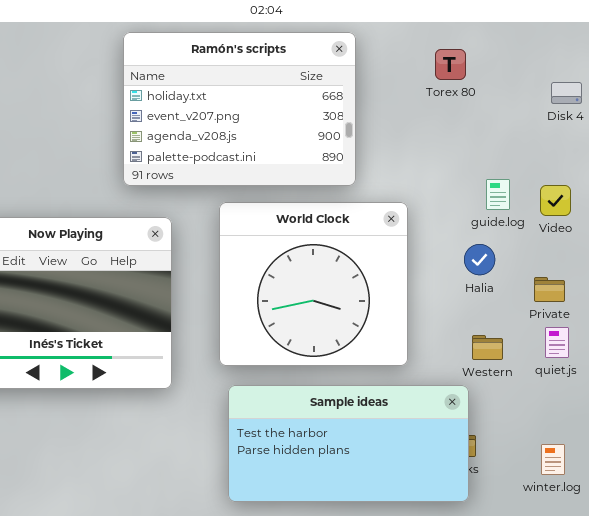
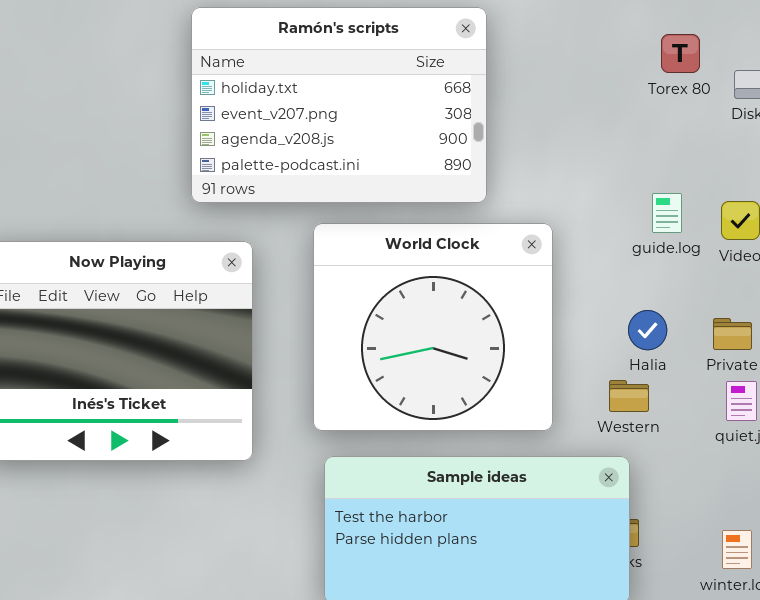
Torex 80: [435,49,466,80] -> [661,34,700,73], moved
Halia: [464,244,495,275] -> [628,310,667,350], moved
Western: [472,335,503,360] -> [609,380,649,412], moved

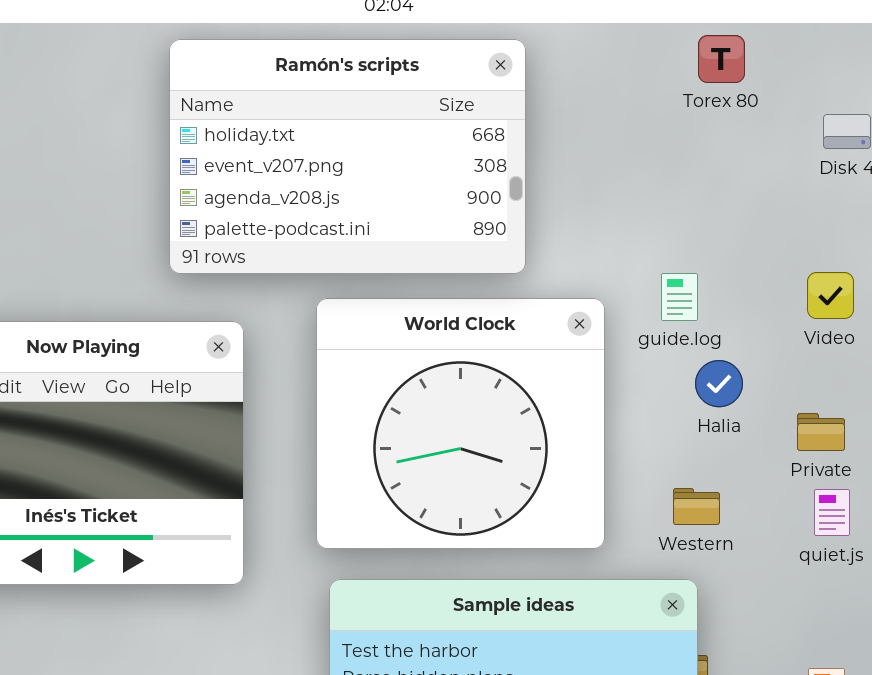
Torex 80: [661,34,700,73] -> [698,35,745,83], moved
guide.log: [652,193,682,233] -> [661,273,698,321], moved
Halia: [628,310,667,350] -> [695,360,743,407], moved

